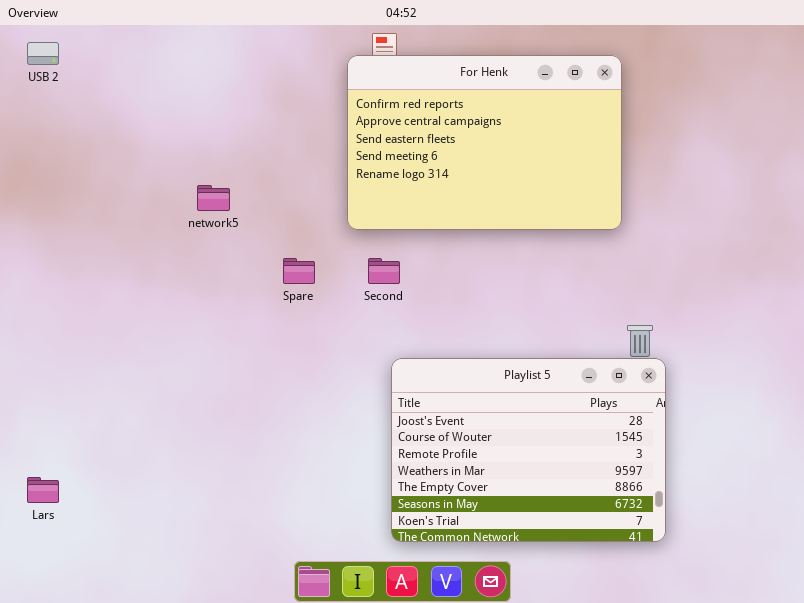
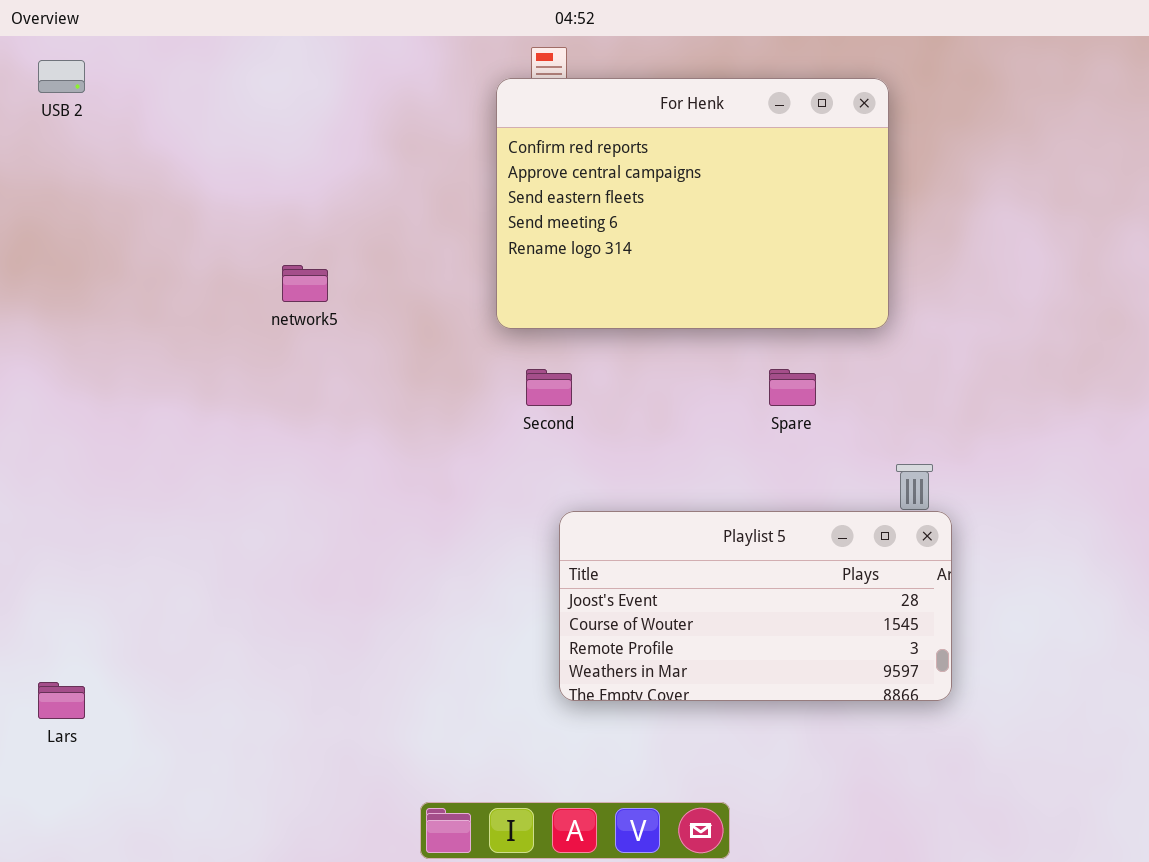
Spare: [283,258,315,284] -> [769,369,816,406], moved
Playlist 5: [391,358,666,542] -> [559,511,952,701], resized

